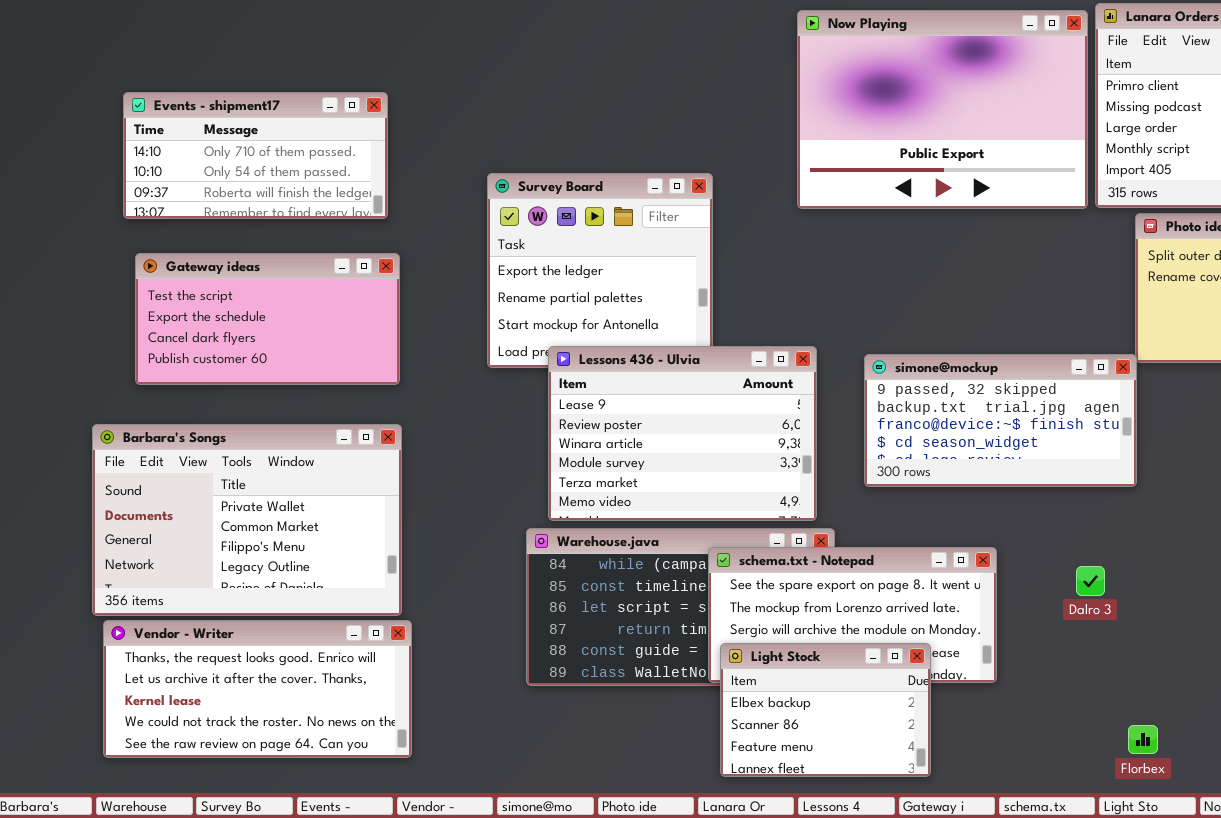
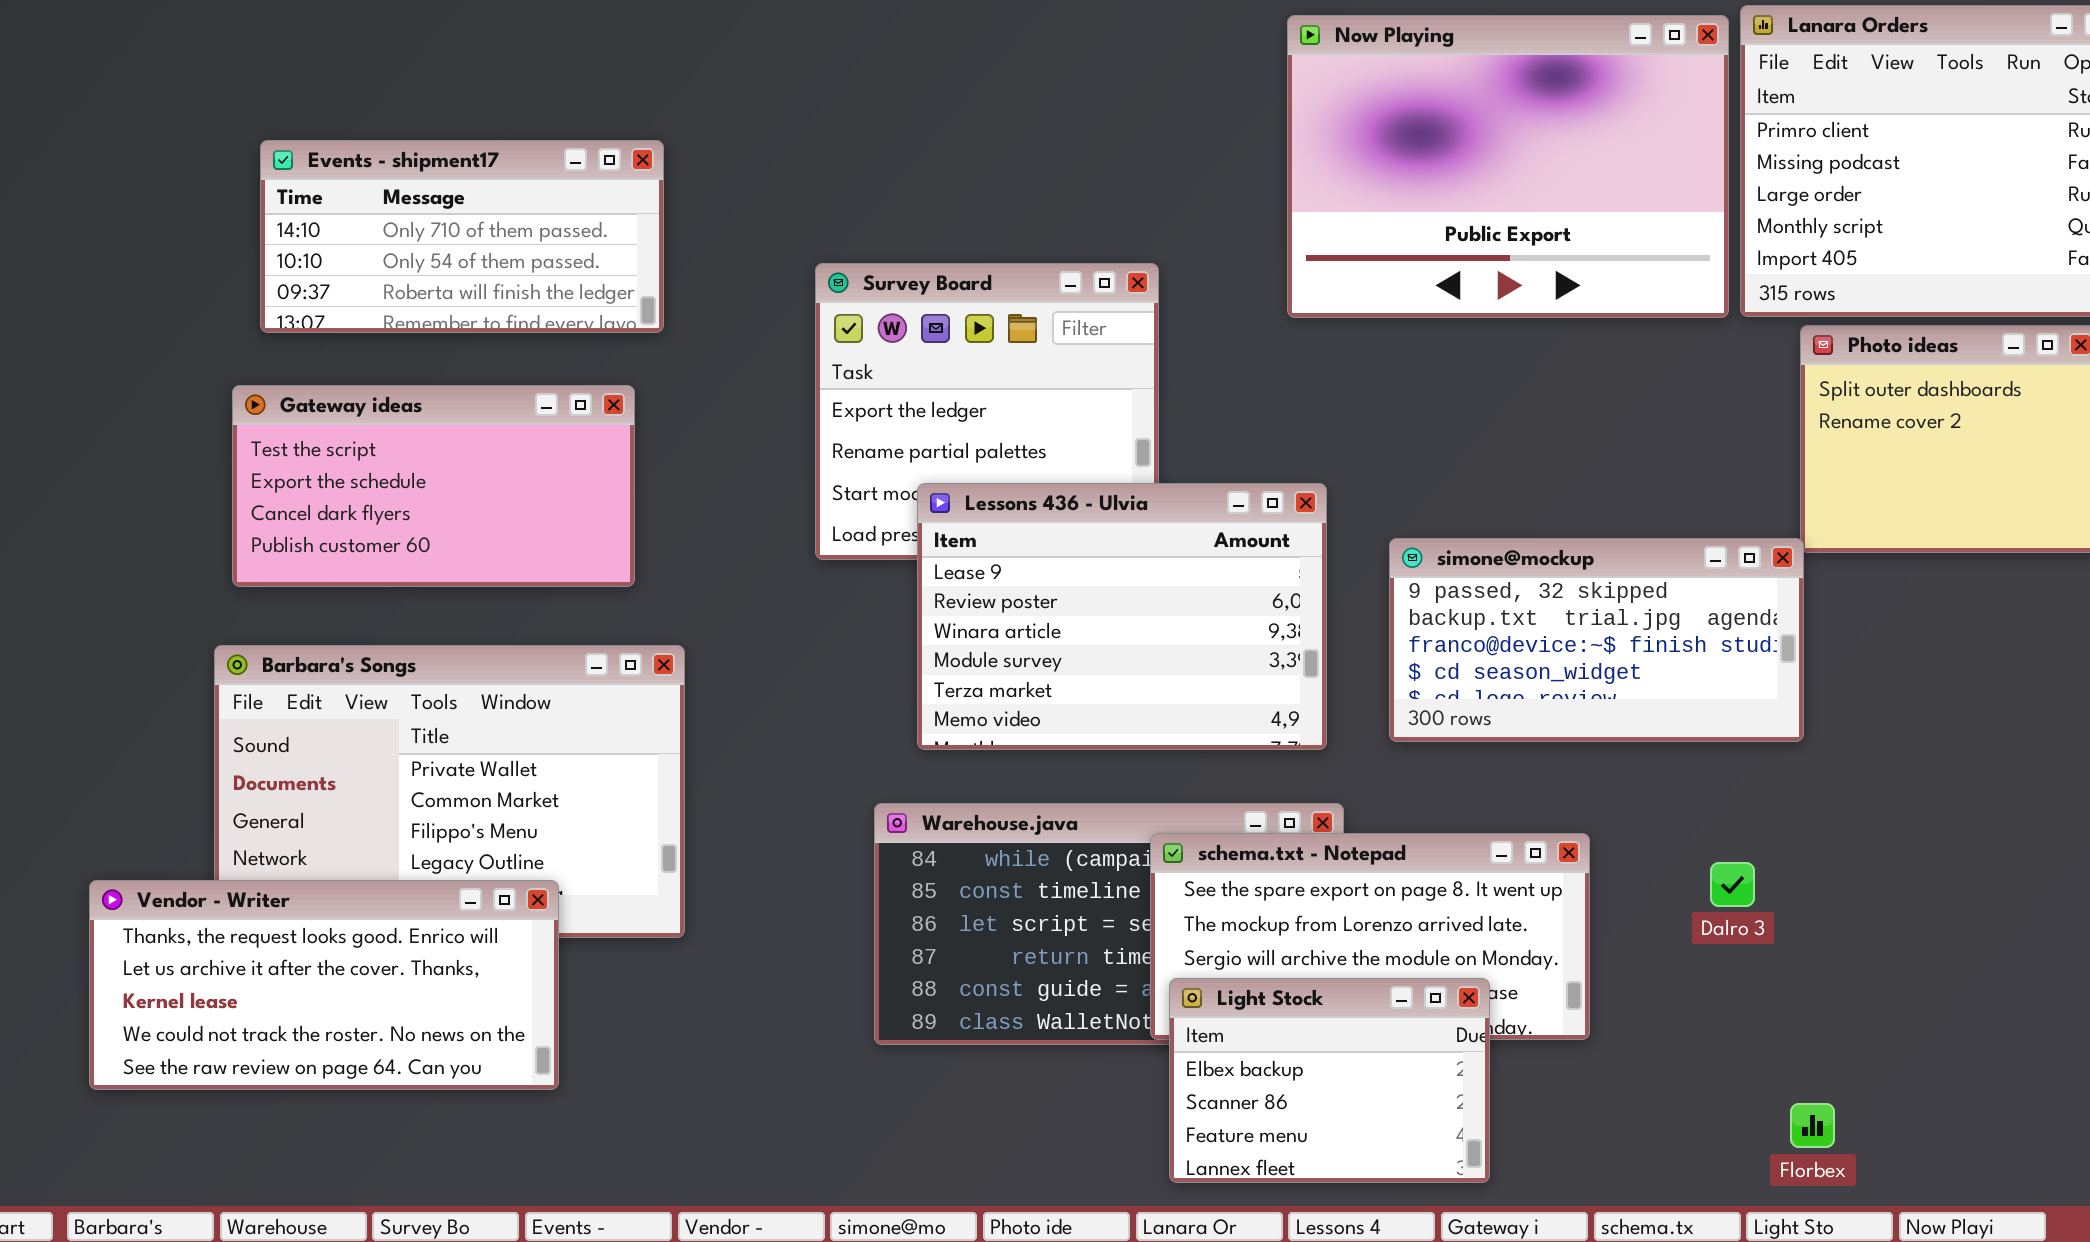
Gateway ideas: [135,253,400,385] -> [232,385,635,587], moved
Lessons 436 - Ulvia: [548,346,817,521] -> [917,483,1327,750], moved
Vendor - Writer: [103,620,412,758] -> [89,880,559,1090], moved

